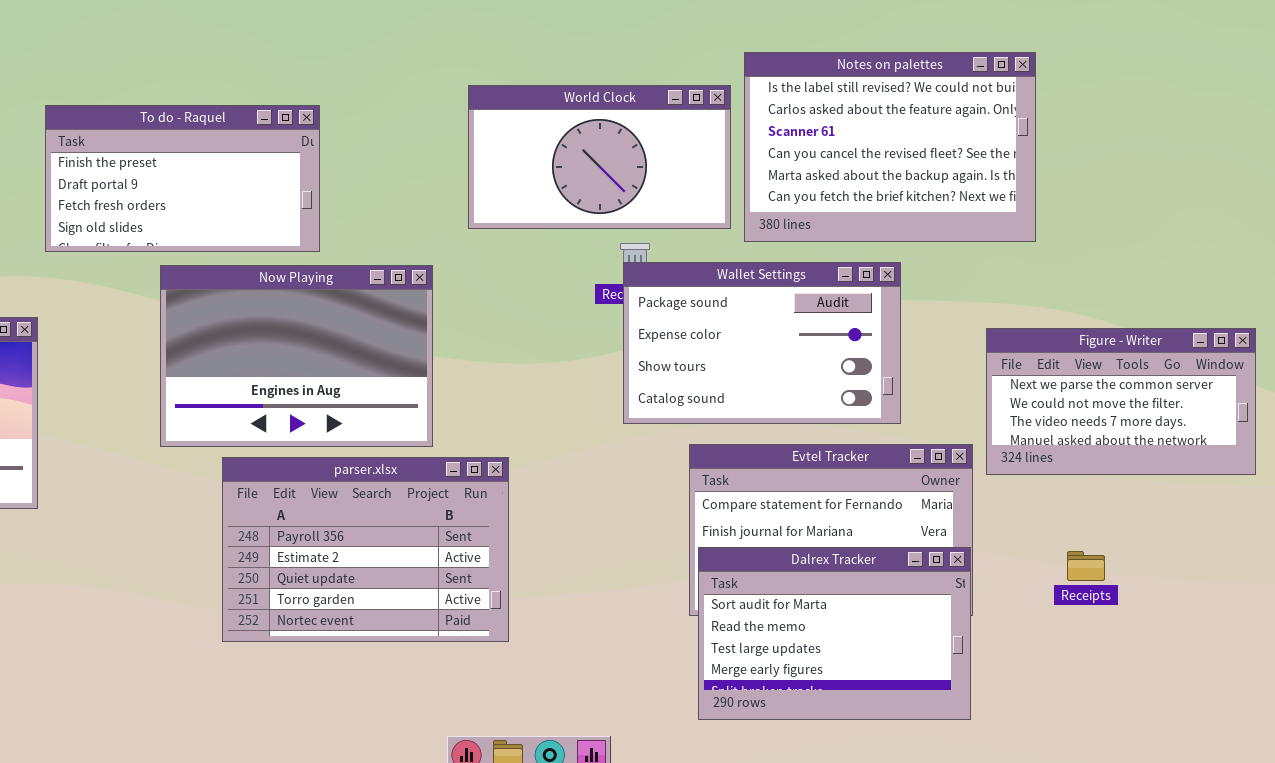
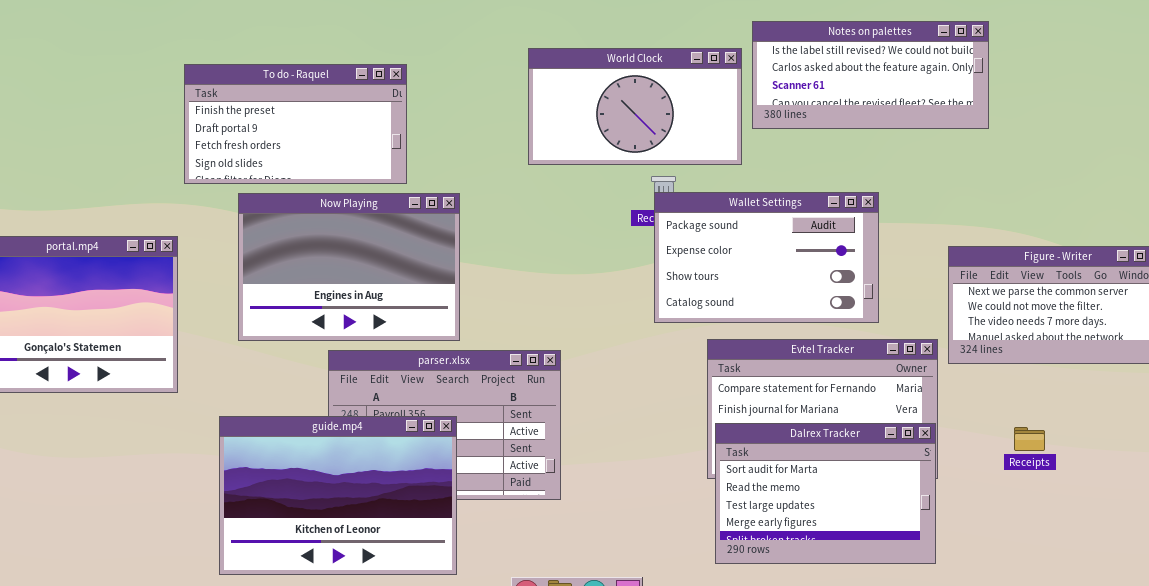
Notes on palettes: [744,52,1036,242] -> [752,21,989,129], resized
Now Playing: [160,265,433,447] -> [238,193,460,341], moved
guide.mp4: none -> [219,416,457,575], opened

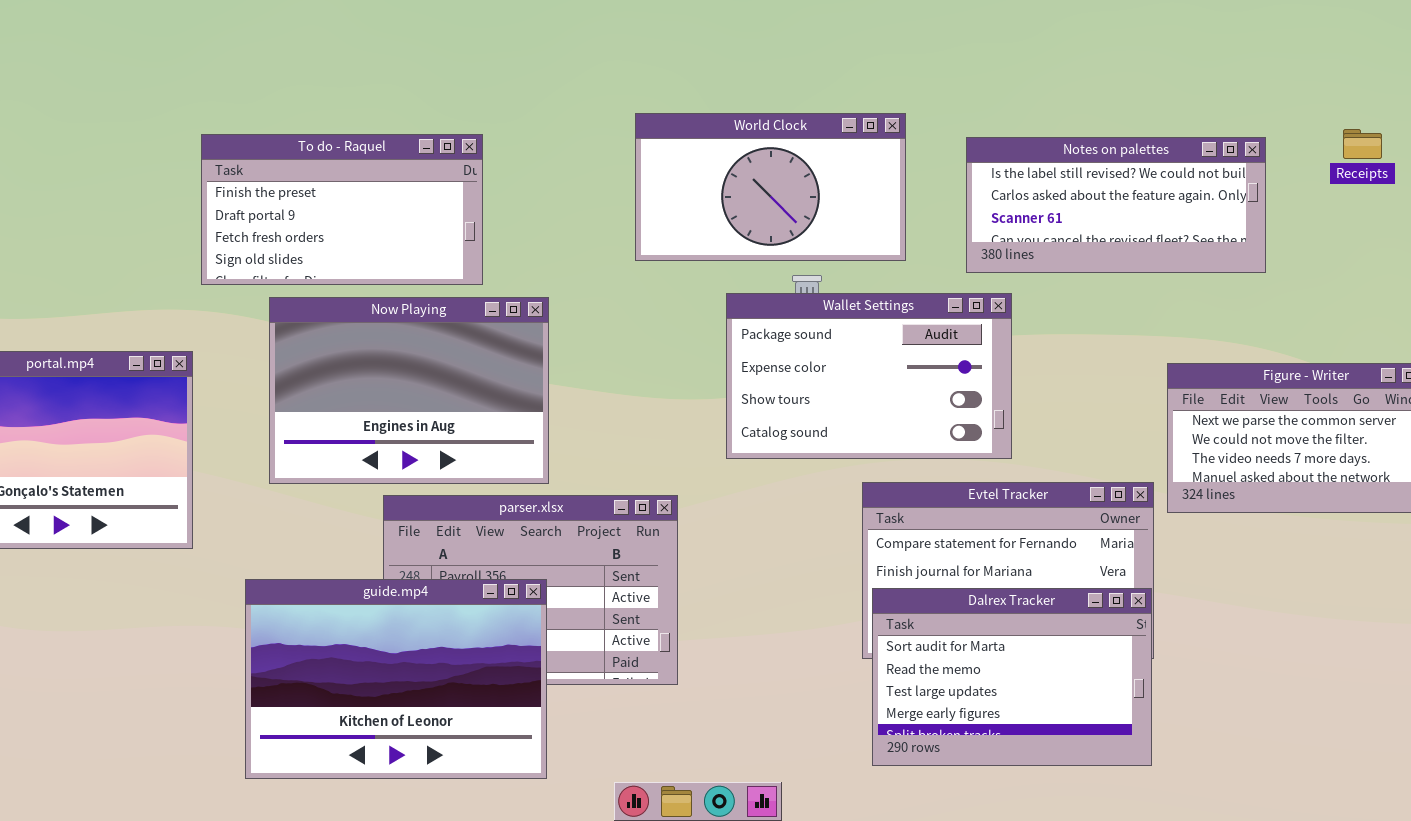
Notes on palettes: [752,21,989,129] -> [966,137,1266,273], moved
Wallet Settings: [654,192,879,323] -> [726,293,1012,459], moved
Receipts: [1014,427,1045,451] -> [1343,129,1382,159], moved

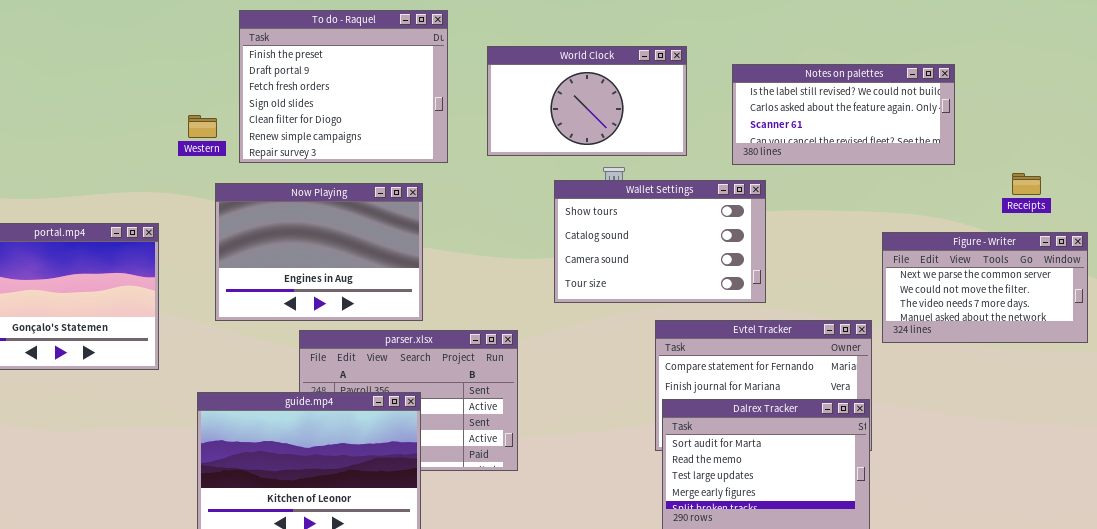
Receipts: [1343,129,1382,159] -> [1012,173,1041,195], moved
To do - Raquel: [201,134,483,285] -> [239,10,448,163], moved, resized
Wallet Settings: [726,293,1012,459] -> [554,180,766,303], scrolled down 2 rows

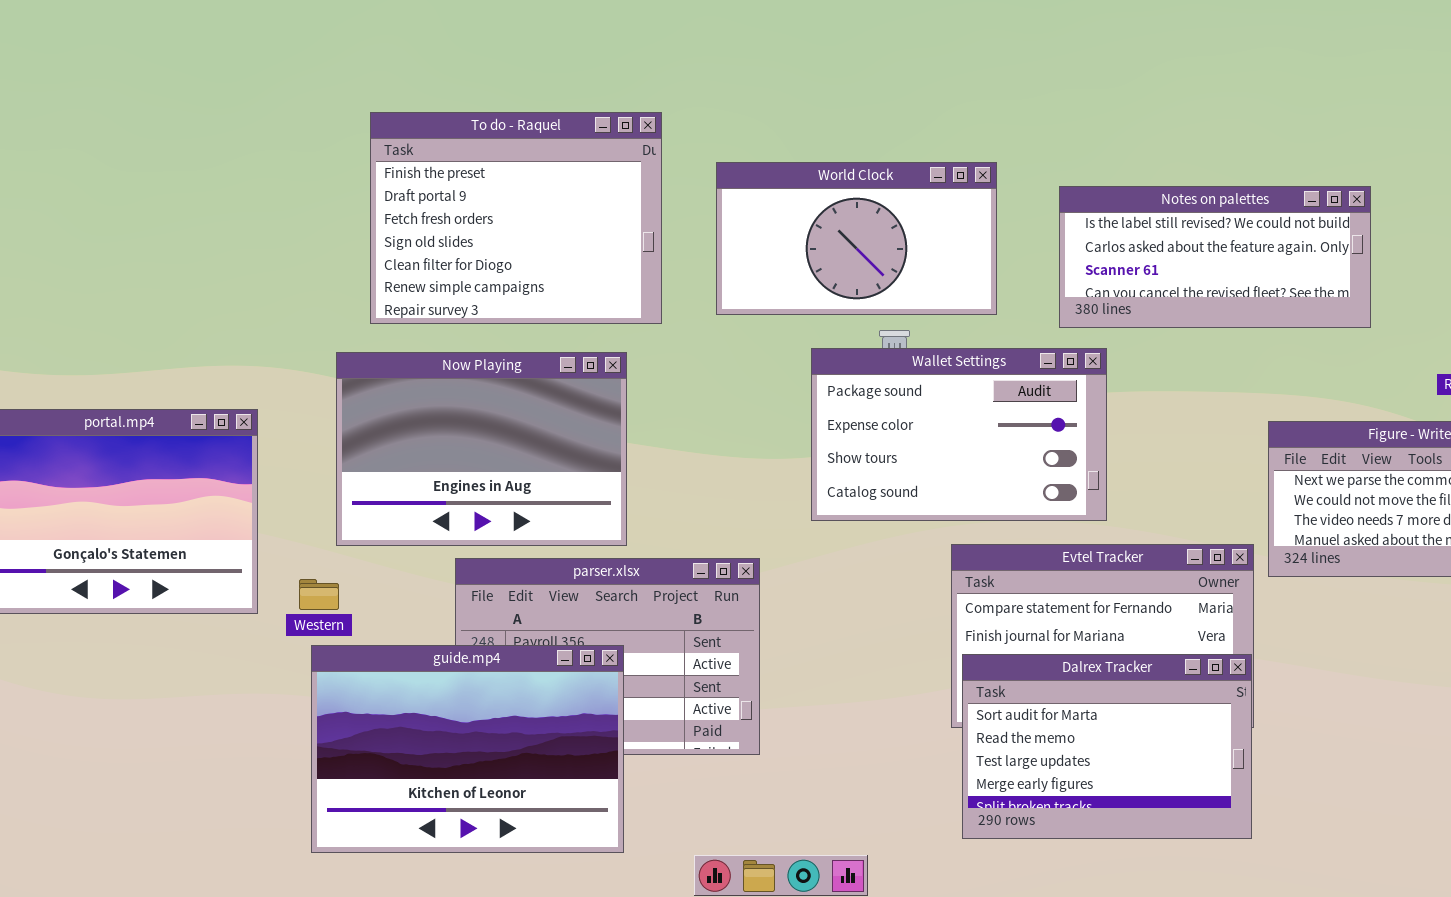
Western: [188,115,217,138] -> [299,579,339,610], moved
Wallet Settings: [554,180,766,303] -> [811,348,1107,521], scrolled up 2 rows

